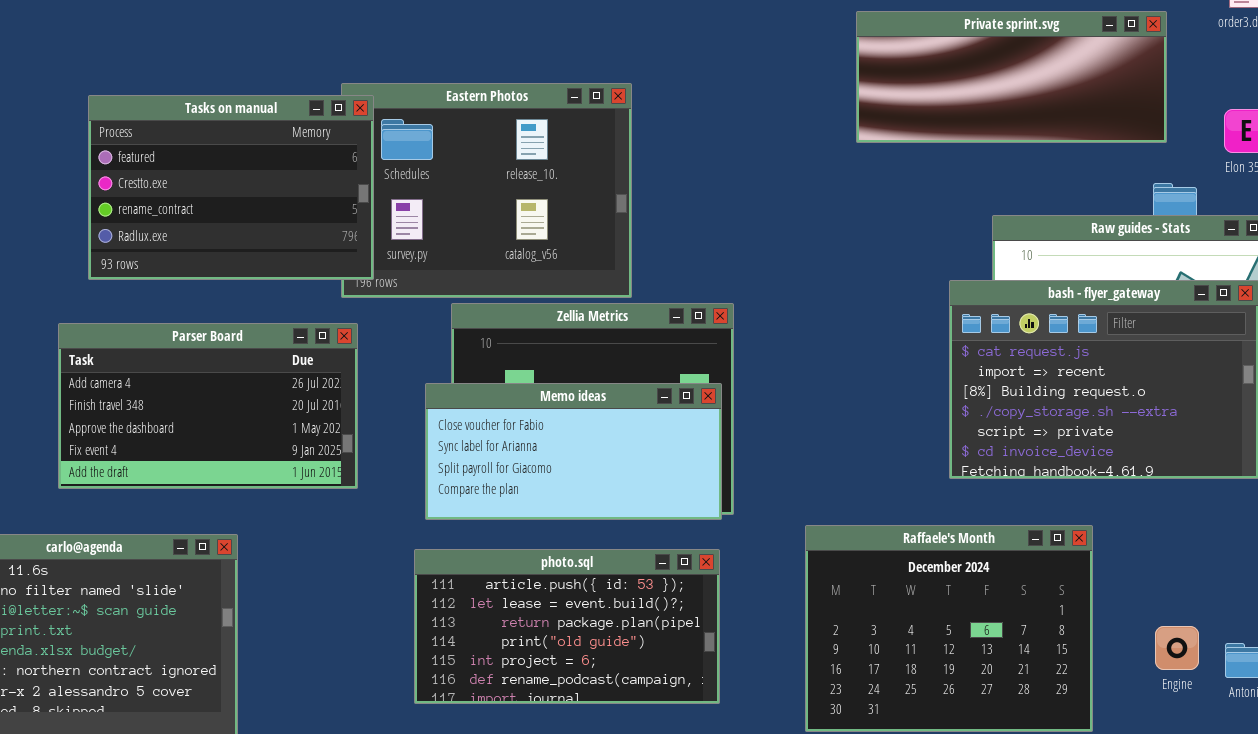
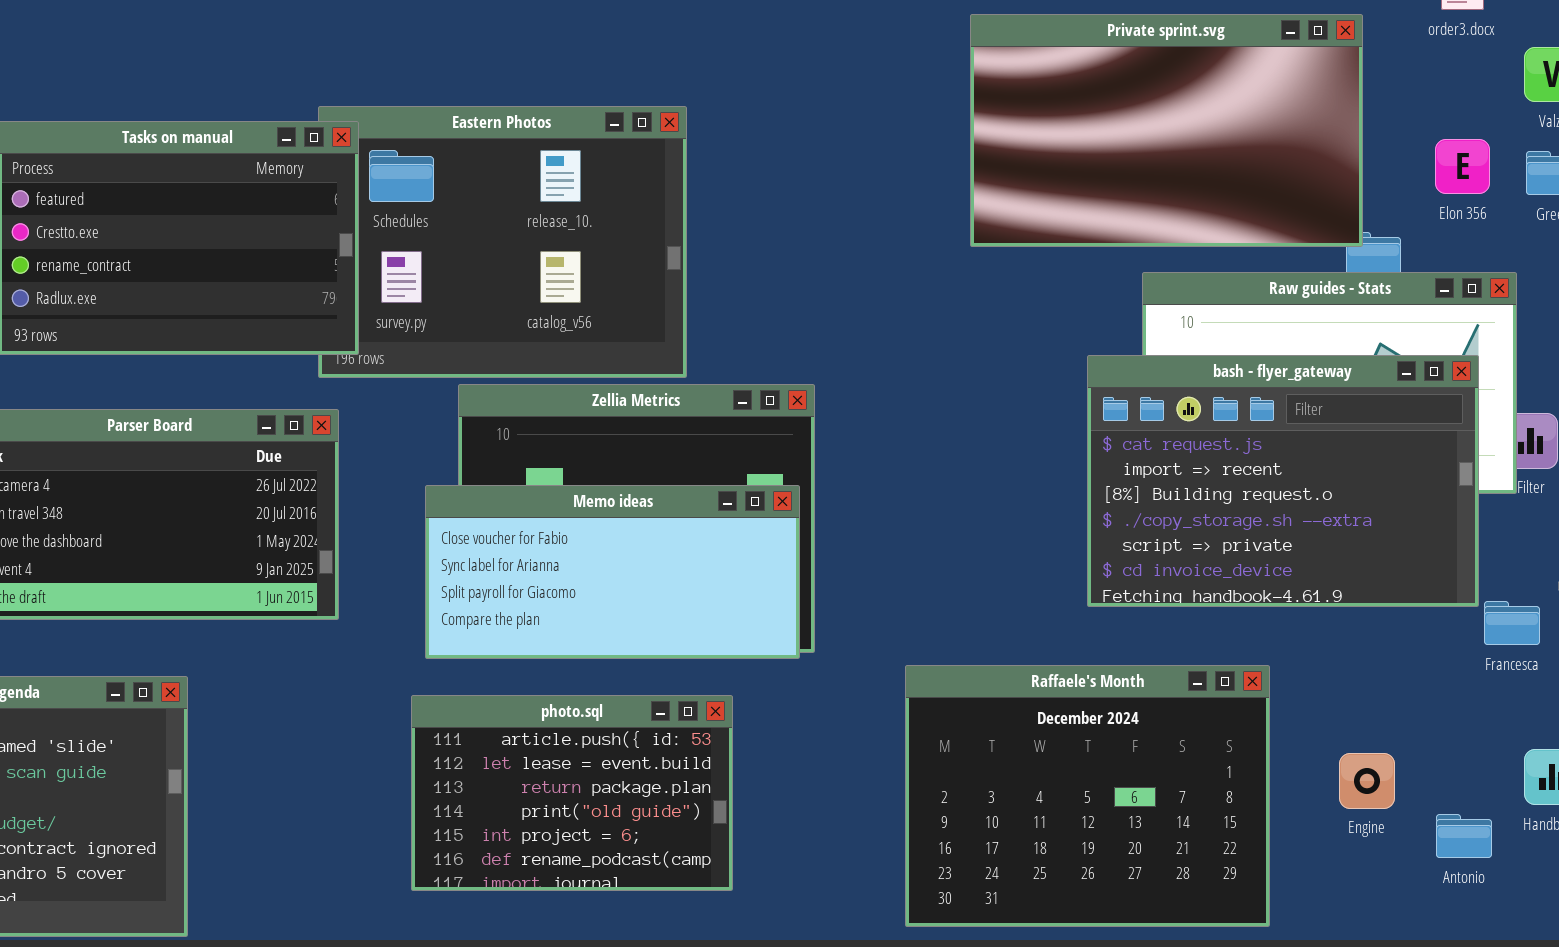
Private sprint.svg: [856,11,1167,143] -> [970,14,1363,247], resized
photo.sql: [414,549,720,704] -> [411,695,733,891], resized
Engine: [1155,626,1199,670] -> [1339,753,1395,809], moved

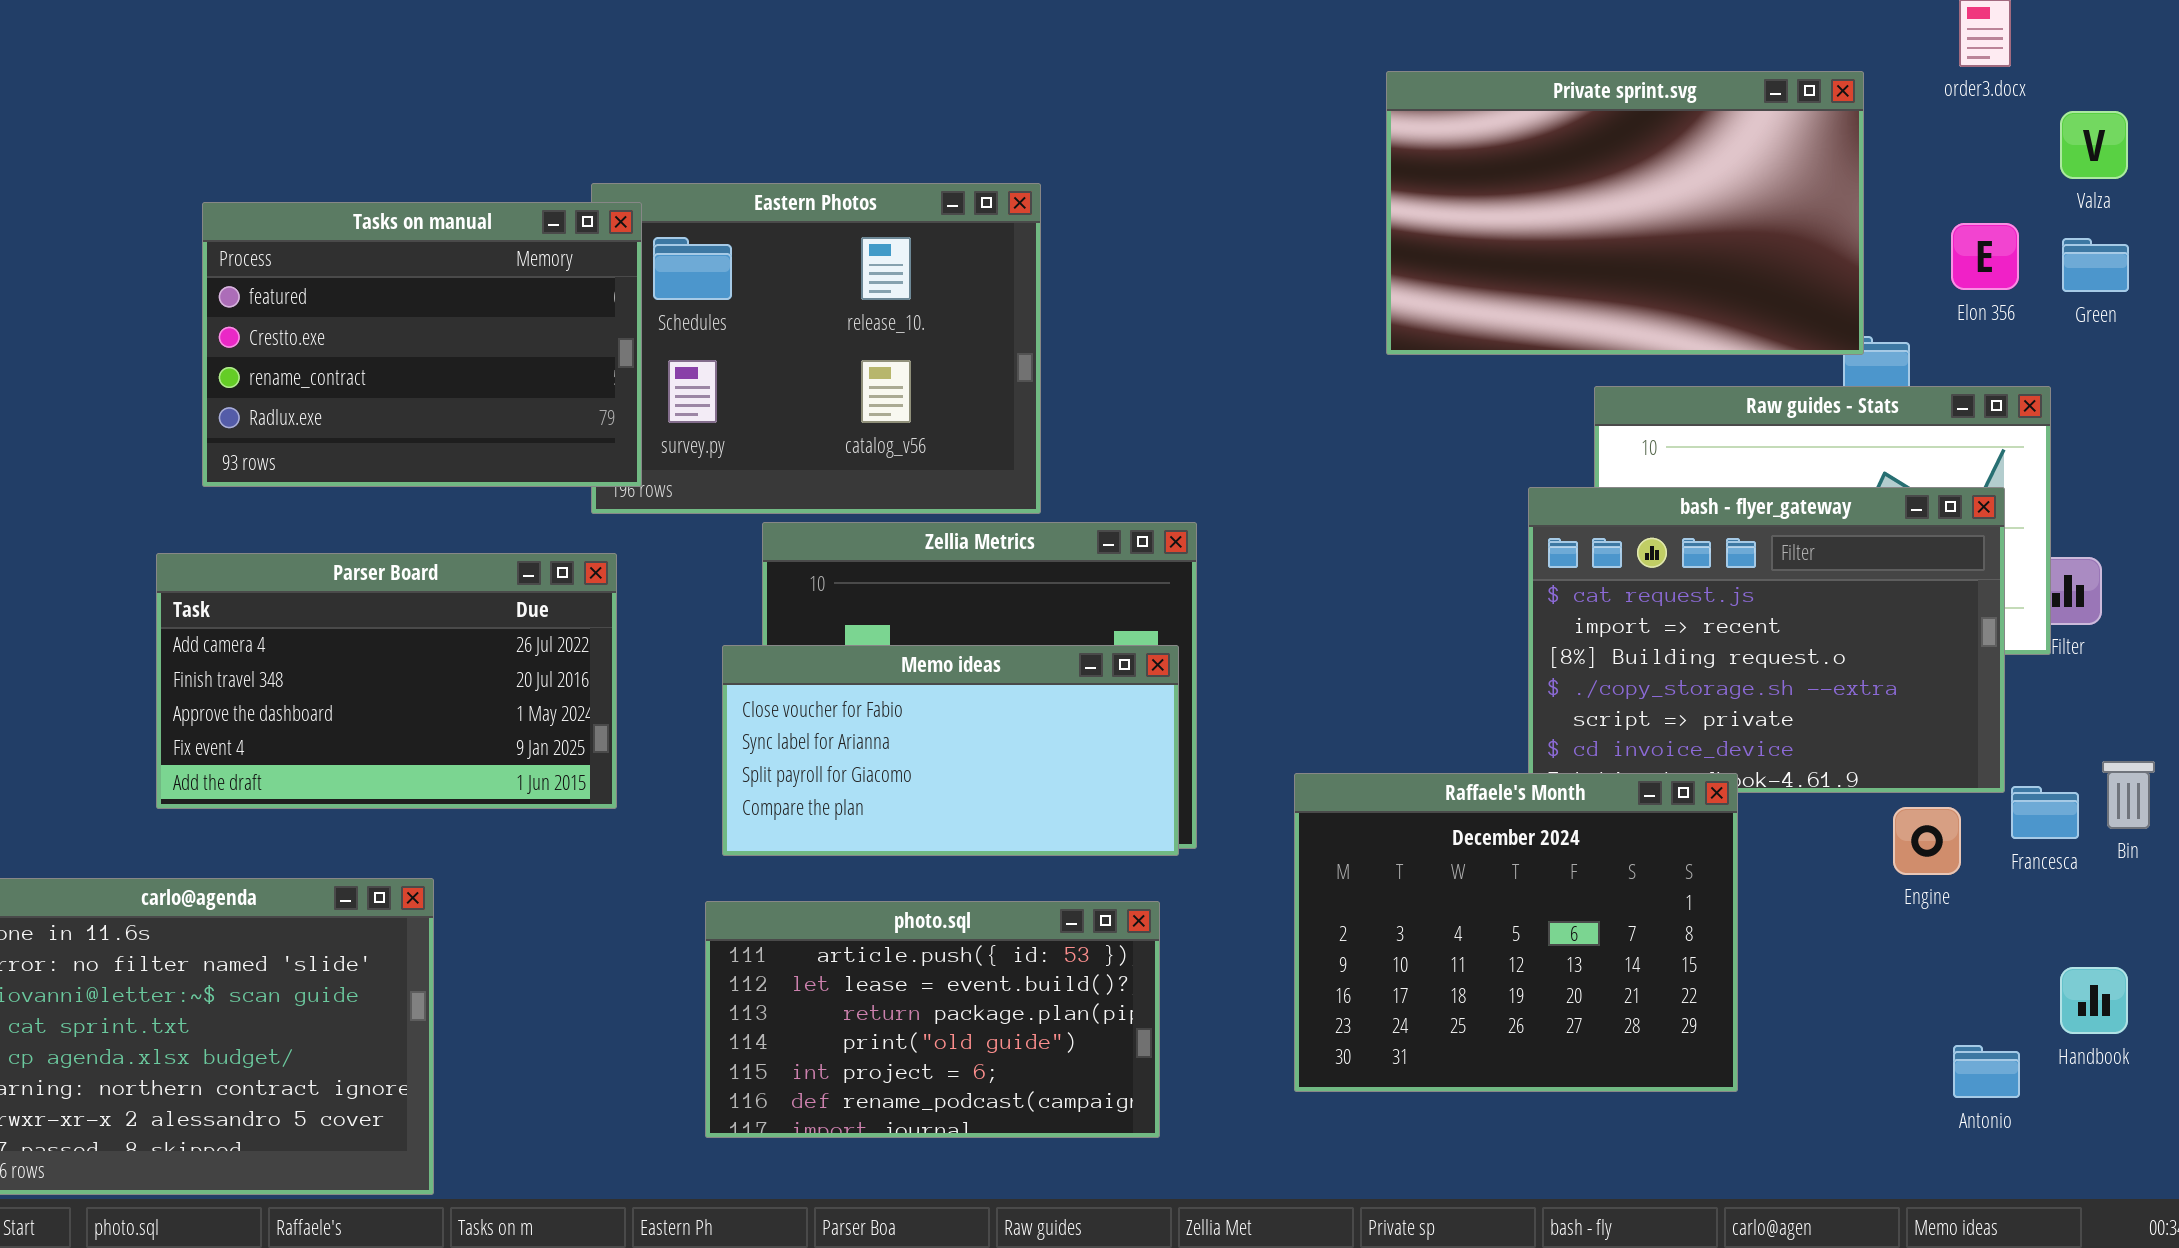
Raffaele's Month: [905,665,1270,927] -> [1294,773,1738,1092], moved
photo.sql: [411,695,733,891] -> [705,901,1160,1138], resized
Engine: [1339,753,1395,809] -> [1893,807,1961,875], moved

